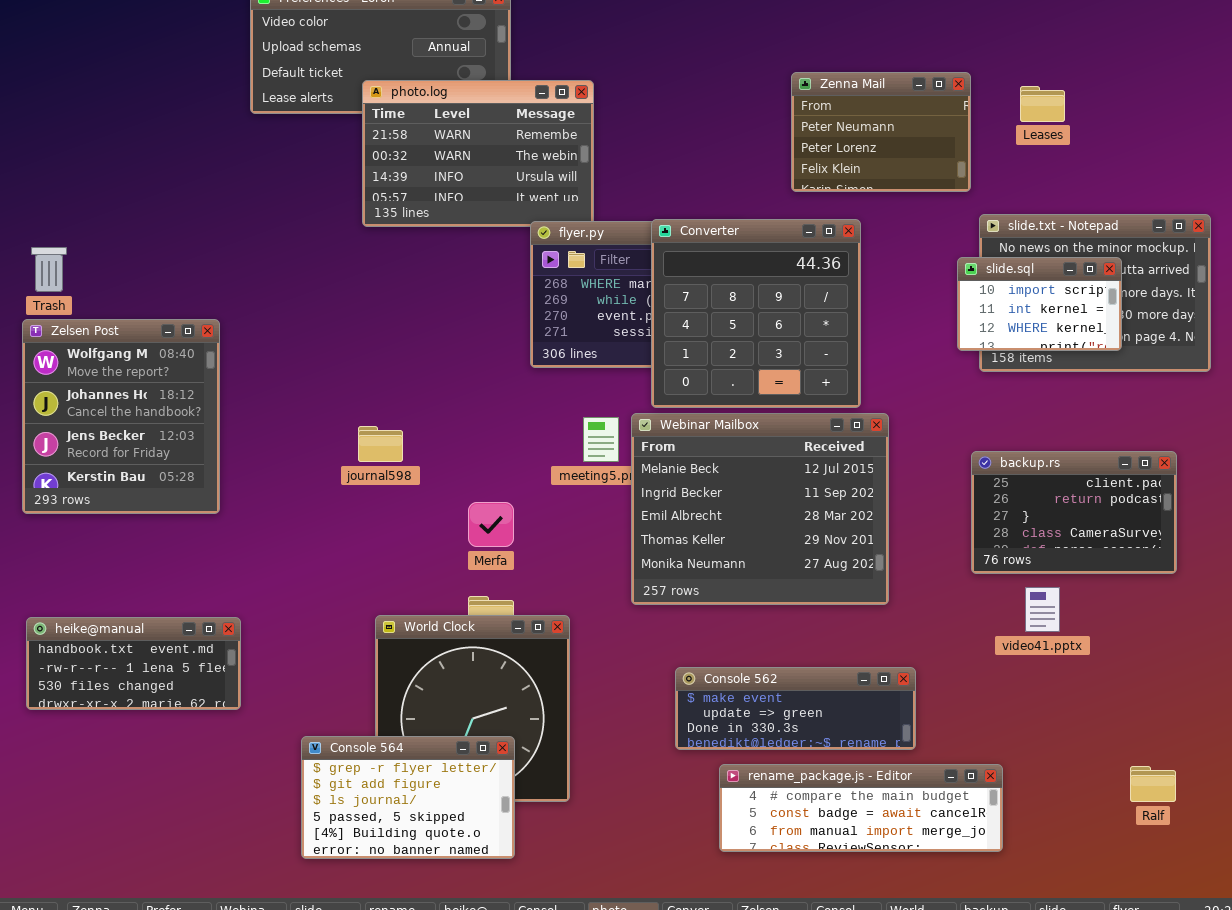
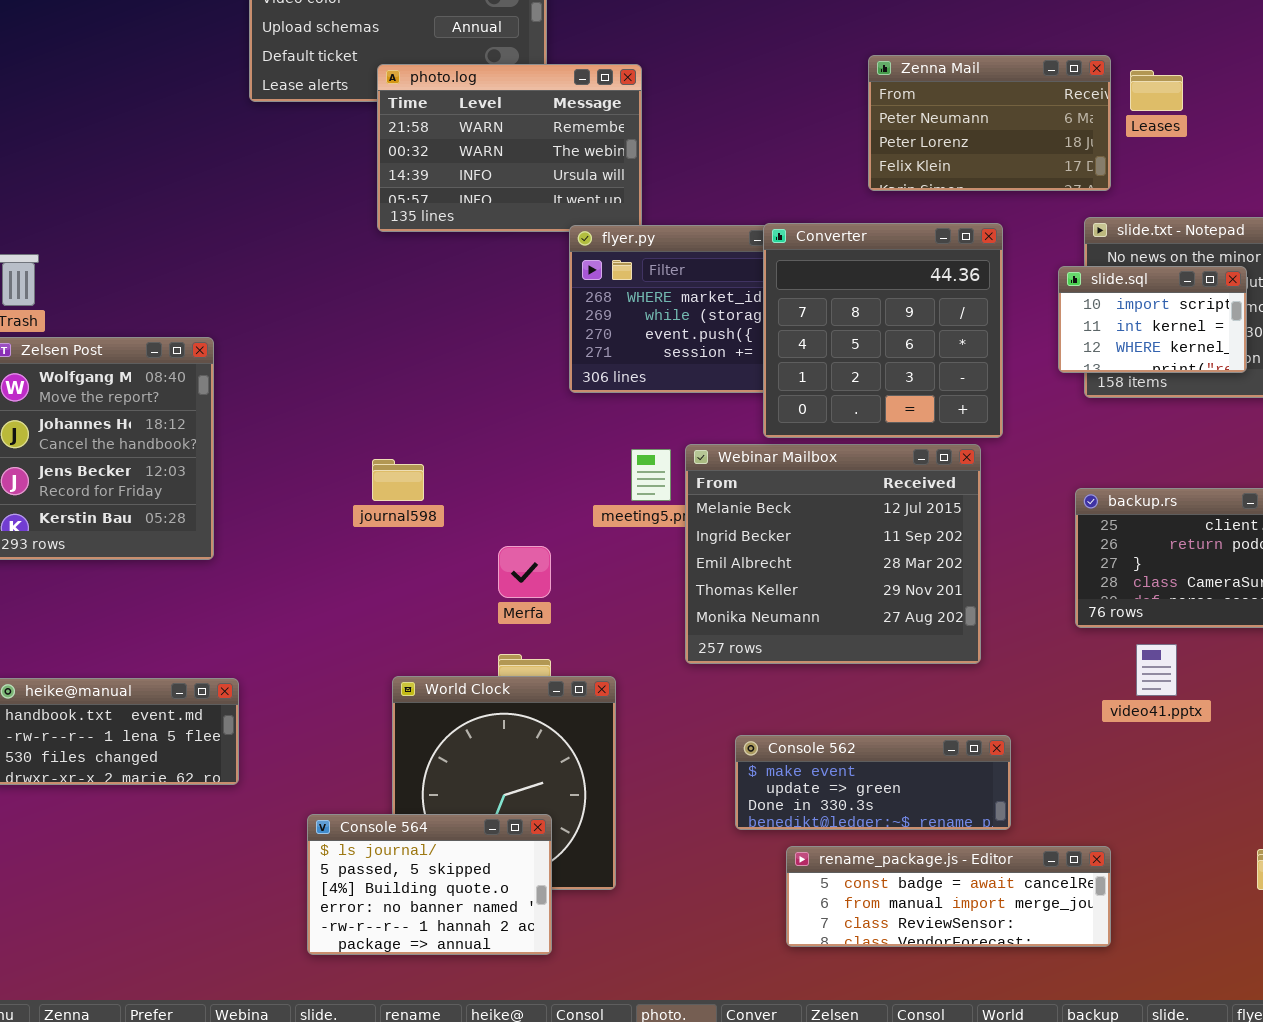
Zenna Mail: [791,72,971,192] -> [868,55,1111,191], resized
Converter: [651,219,861,408] -> [763,223,1003,438], moved
Console 564: [301,736,515,859] -> [307,814,552,955], scrolled down 2 rows
rename_package.js - Editor: [719,764,1003,852] -> [786,846,1111,947], scrolled down 1 row

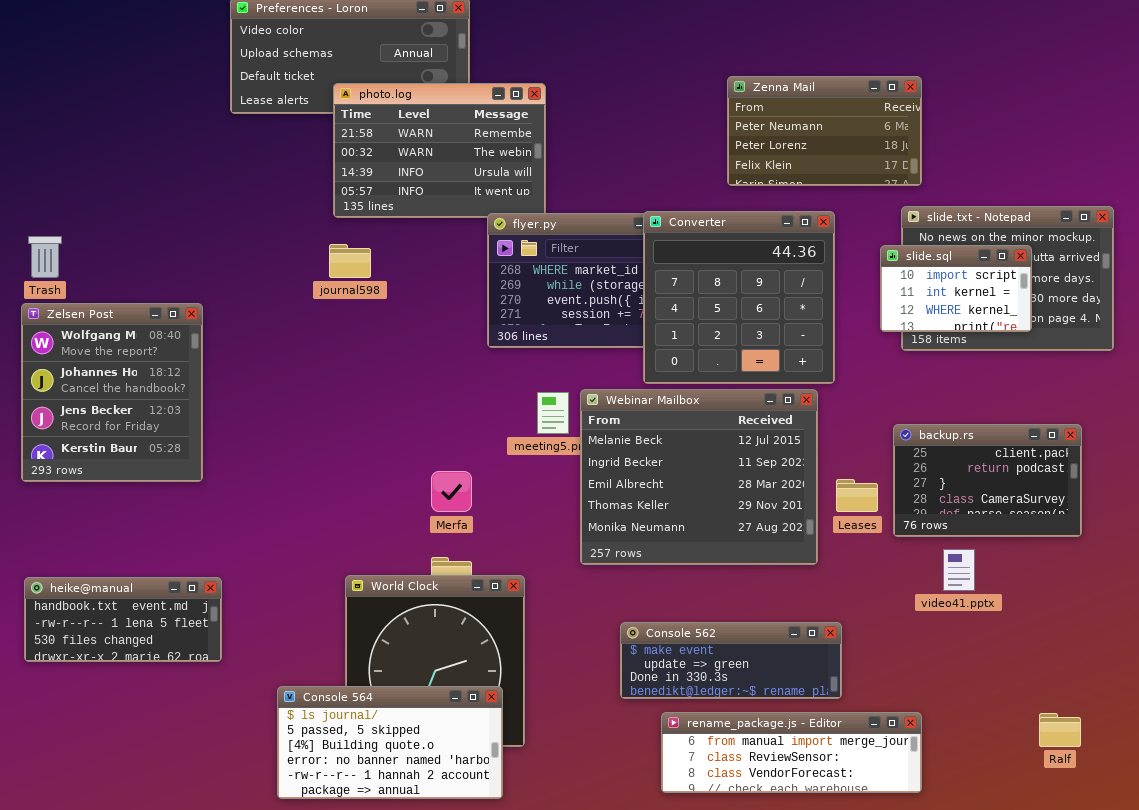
Leases: [1130,70,1183,111] -> [836,479,878,512], moved
journal598: [372,459,424,501] -> [329,244,371,278], moved
Console 564: [307,814,552,955] -> [277,686,503,799], resized
rename_package.js - Editor: [786,846,1111,947] -> [661,712,922,793], scrolled down 1 row

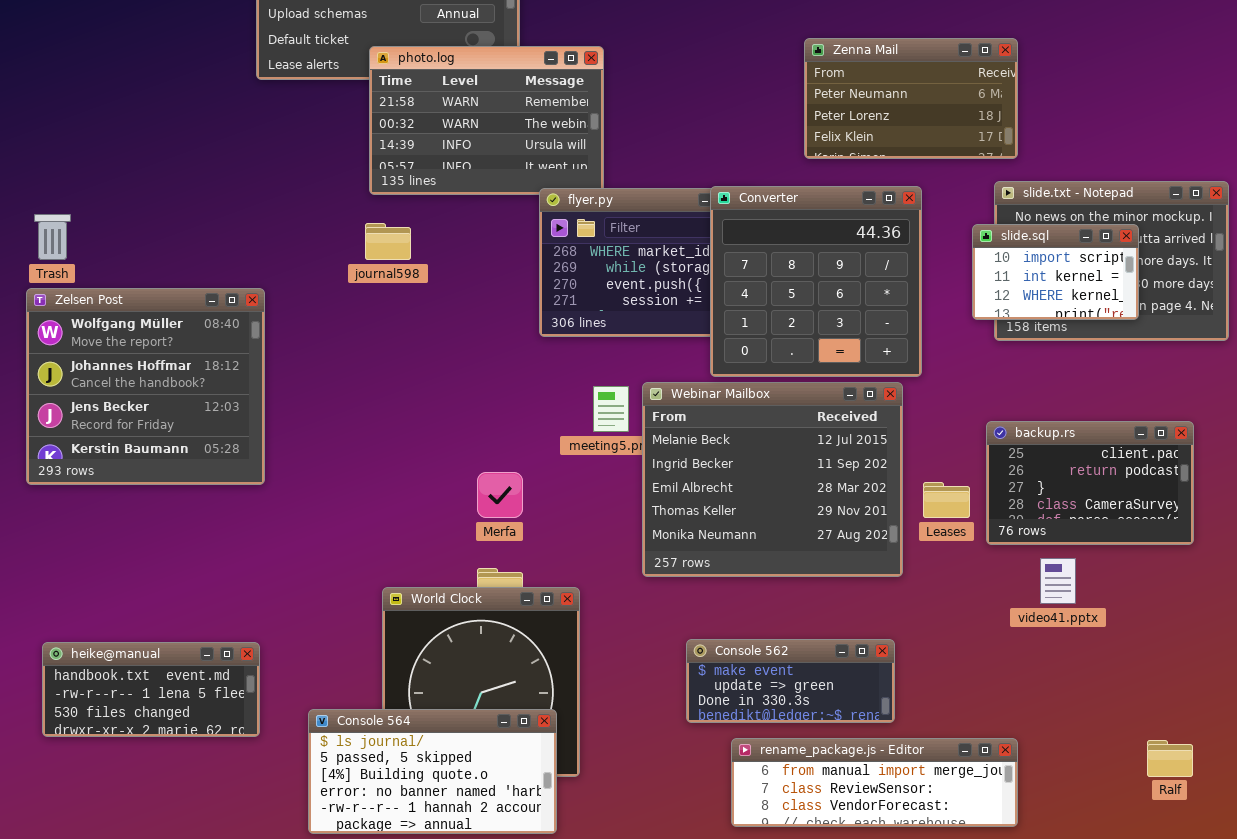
Zelsen Post: [21,303,203,482] -> [26,288,265,485], resized
heike@manual: [24,577,222,662] -> [42,642,260,737], moved
Console 562: [620,622,842,699] -> [686,639,895,723], resized

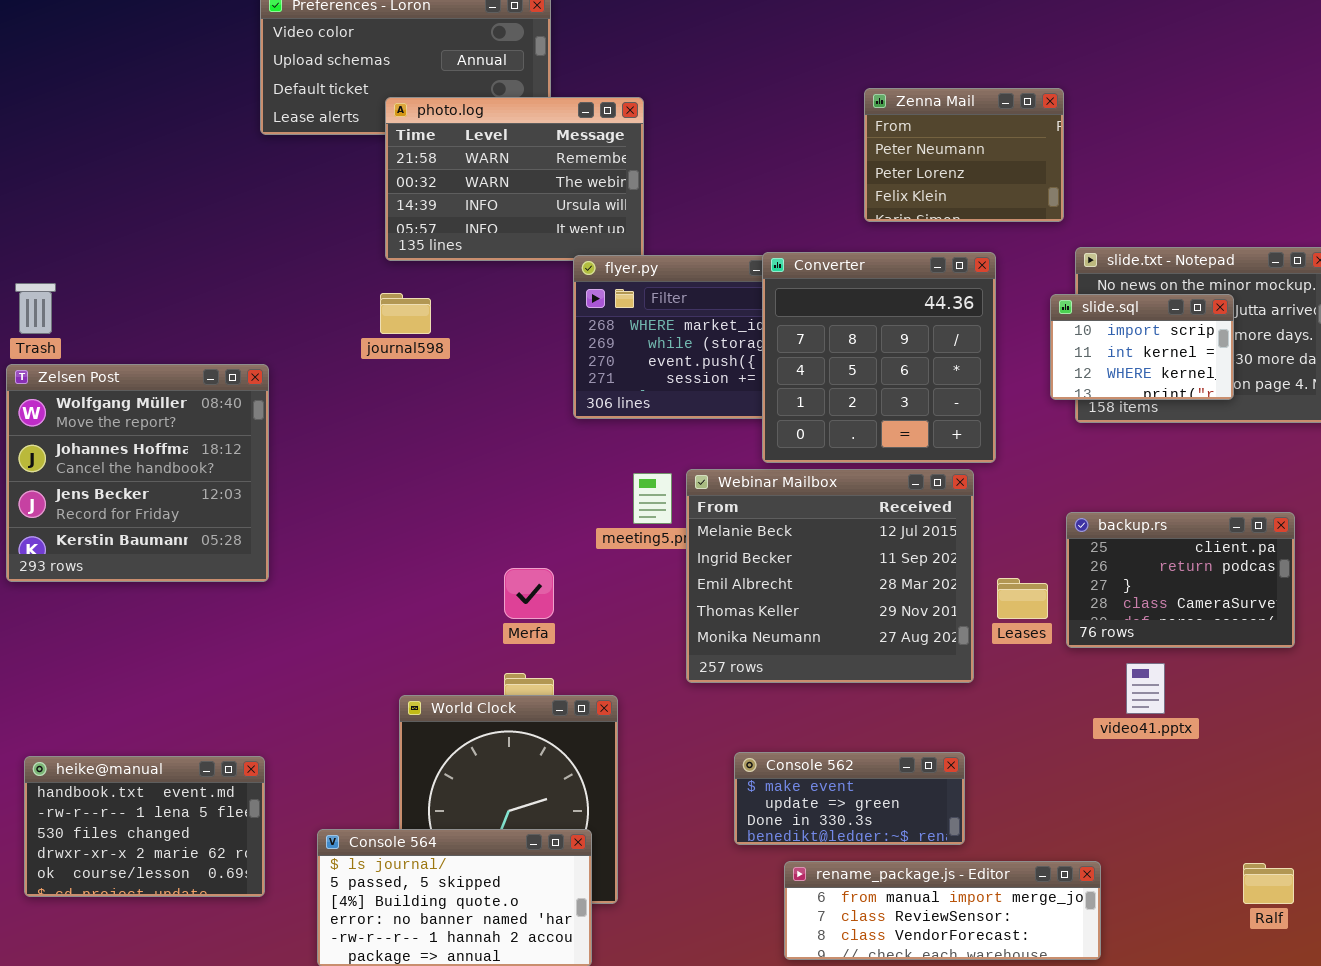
Zenna Mail: [804,38,1018,159] -> [864,88,1064,222], resized
heike@manual: [42,642,260,737] -> [24,756,265,897], resized

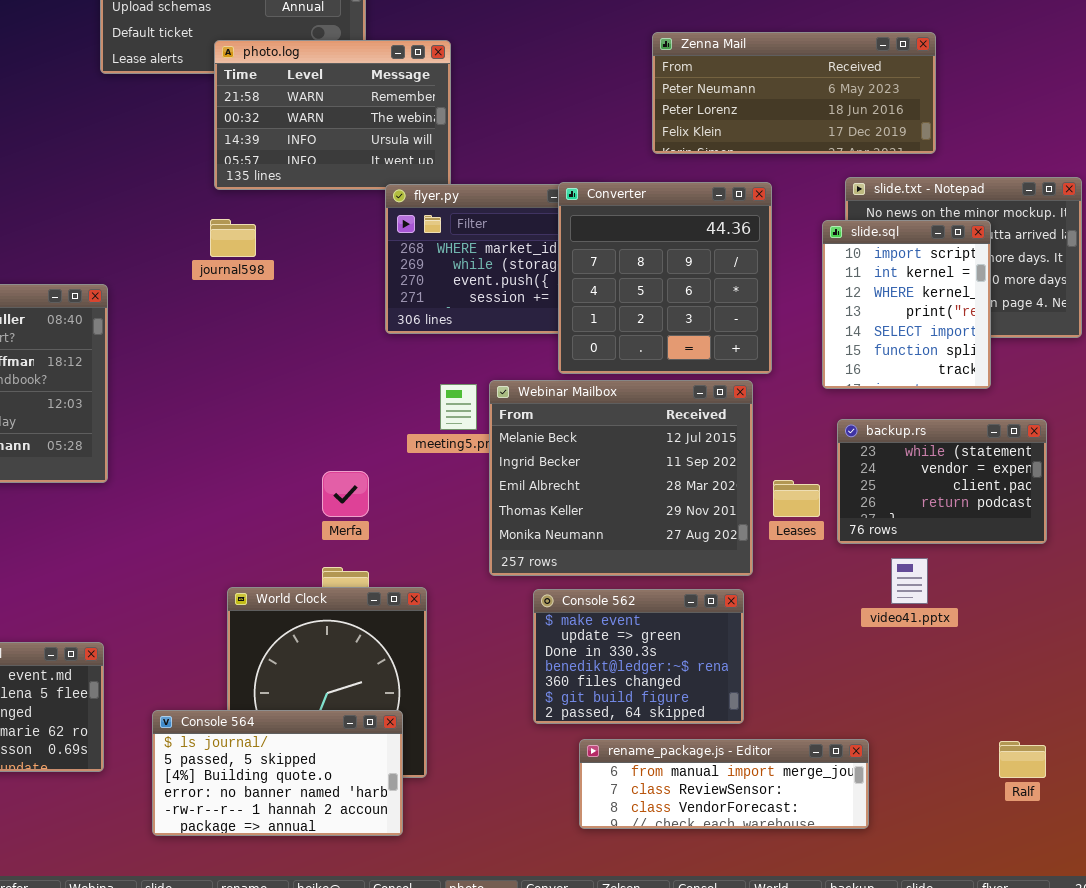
Zenna Mail: [864,88,1064,222] -> [652,32,936,154], resized
slide.sql: [1050,294,1234,400] -> [822,220,991,389], resized
backup.rs: [1066,512,1295,648] -> [837,419,1047,544], scrolled up 2 rows
Console 562: [734,752,965,845] -> [533,589,744,724], resized

